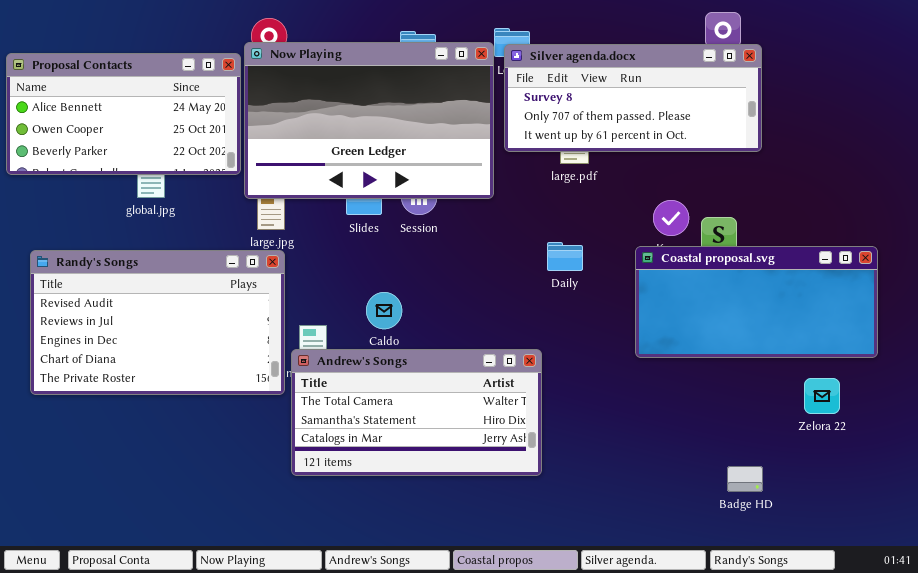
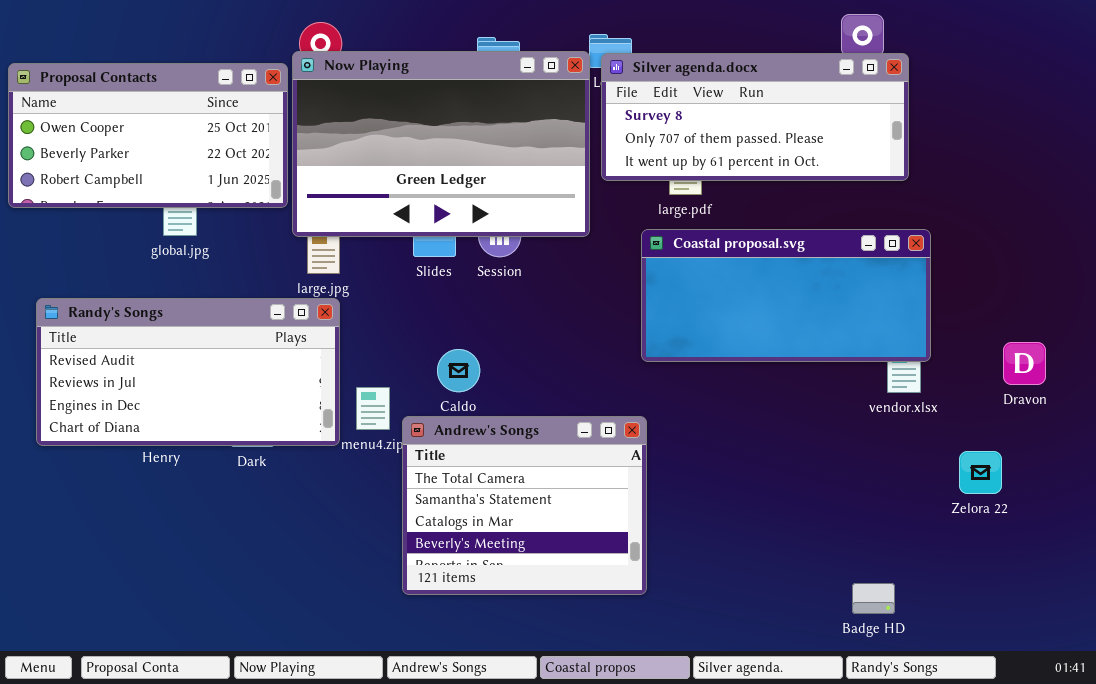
Proposal Contacts: [6,53,241,175] -> [8,63,288,208], scrolled down 1 row
Coastal proposal.svg: [635,246,878,358] -> [641,229,931,362], moved
Randy's Songs: [30,250,285,395] -> [36,298,340,446], resized
Andrew's Songs: [291,349,542,476] -> [402,416,647,595], resized
Badge HD: [727,466,763,492] -> [852,583,895,614], moved

